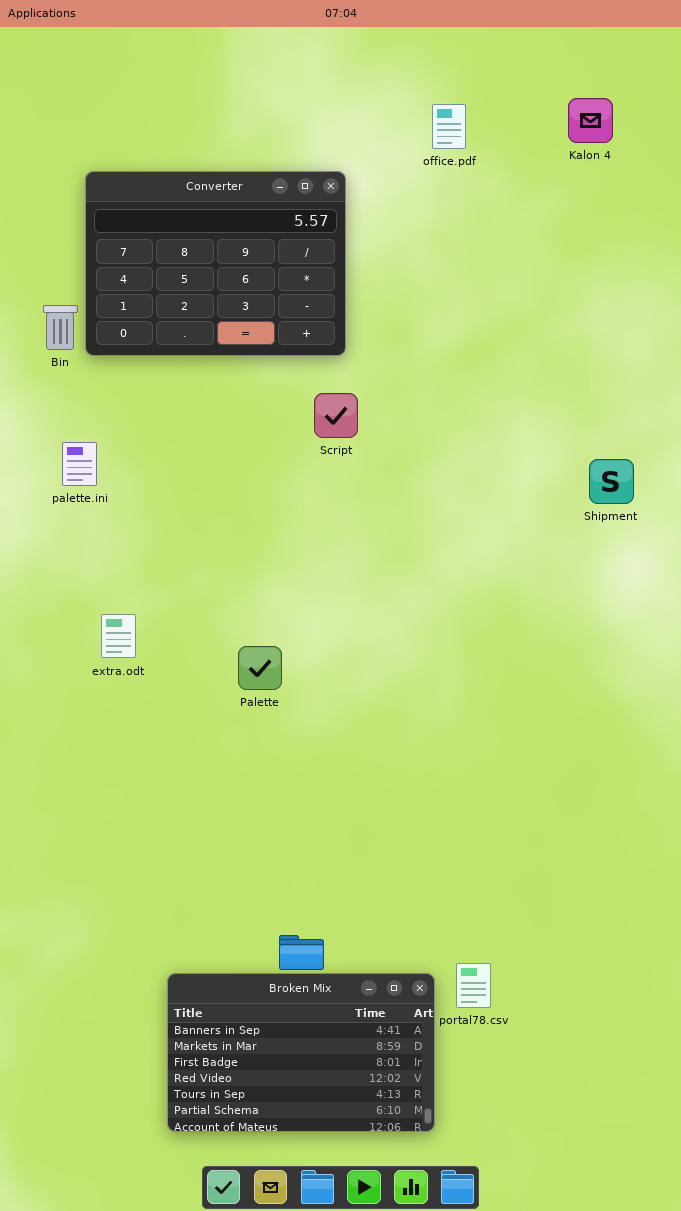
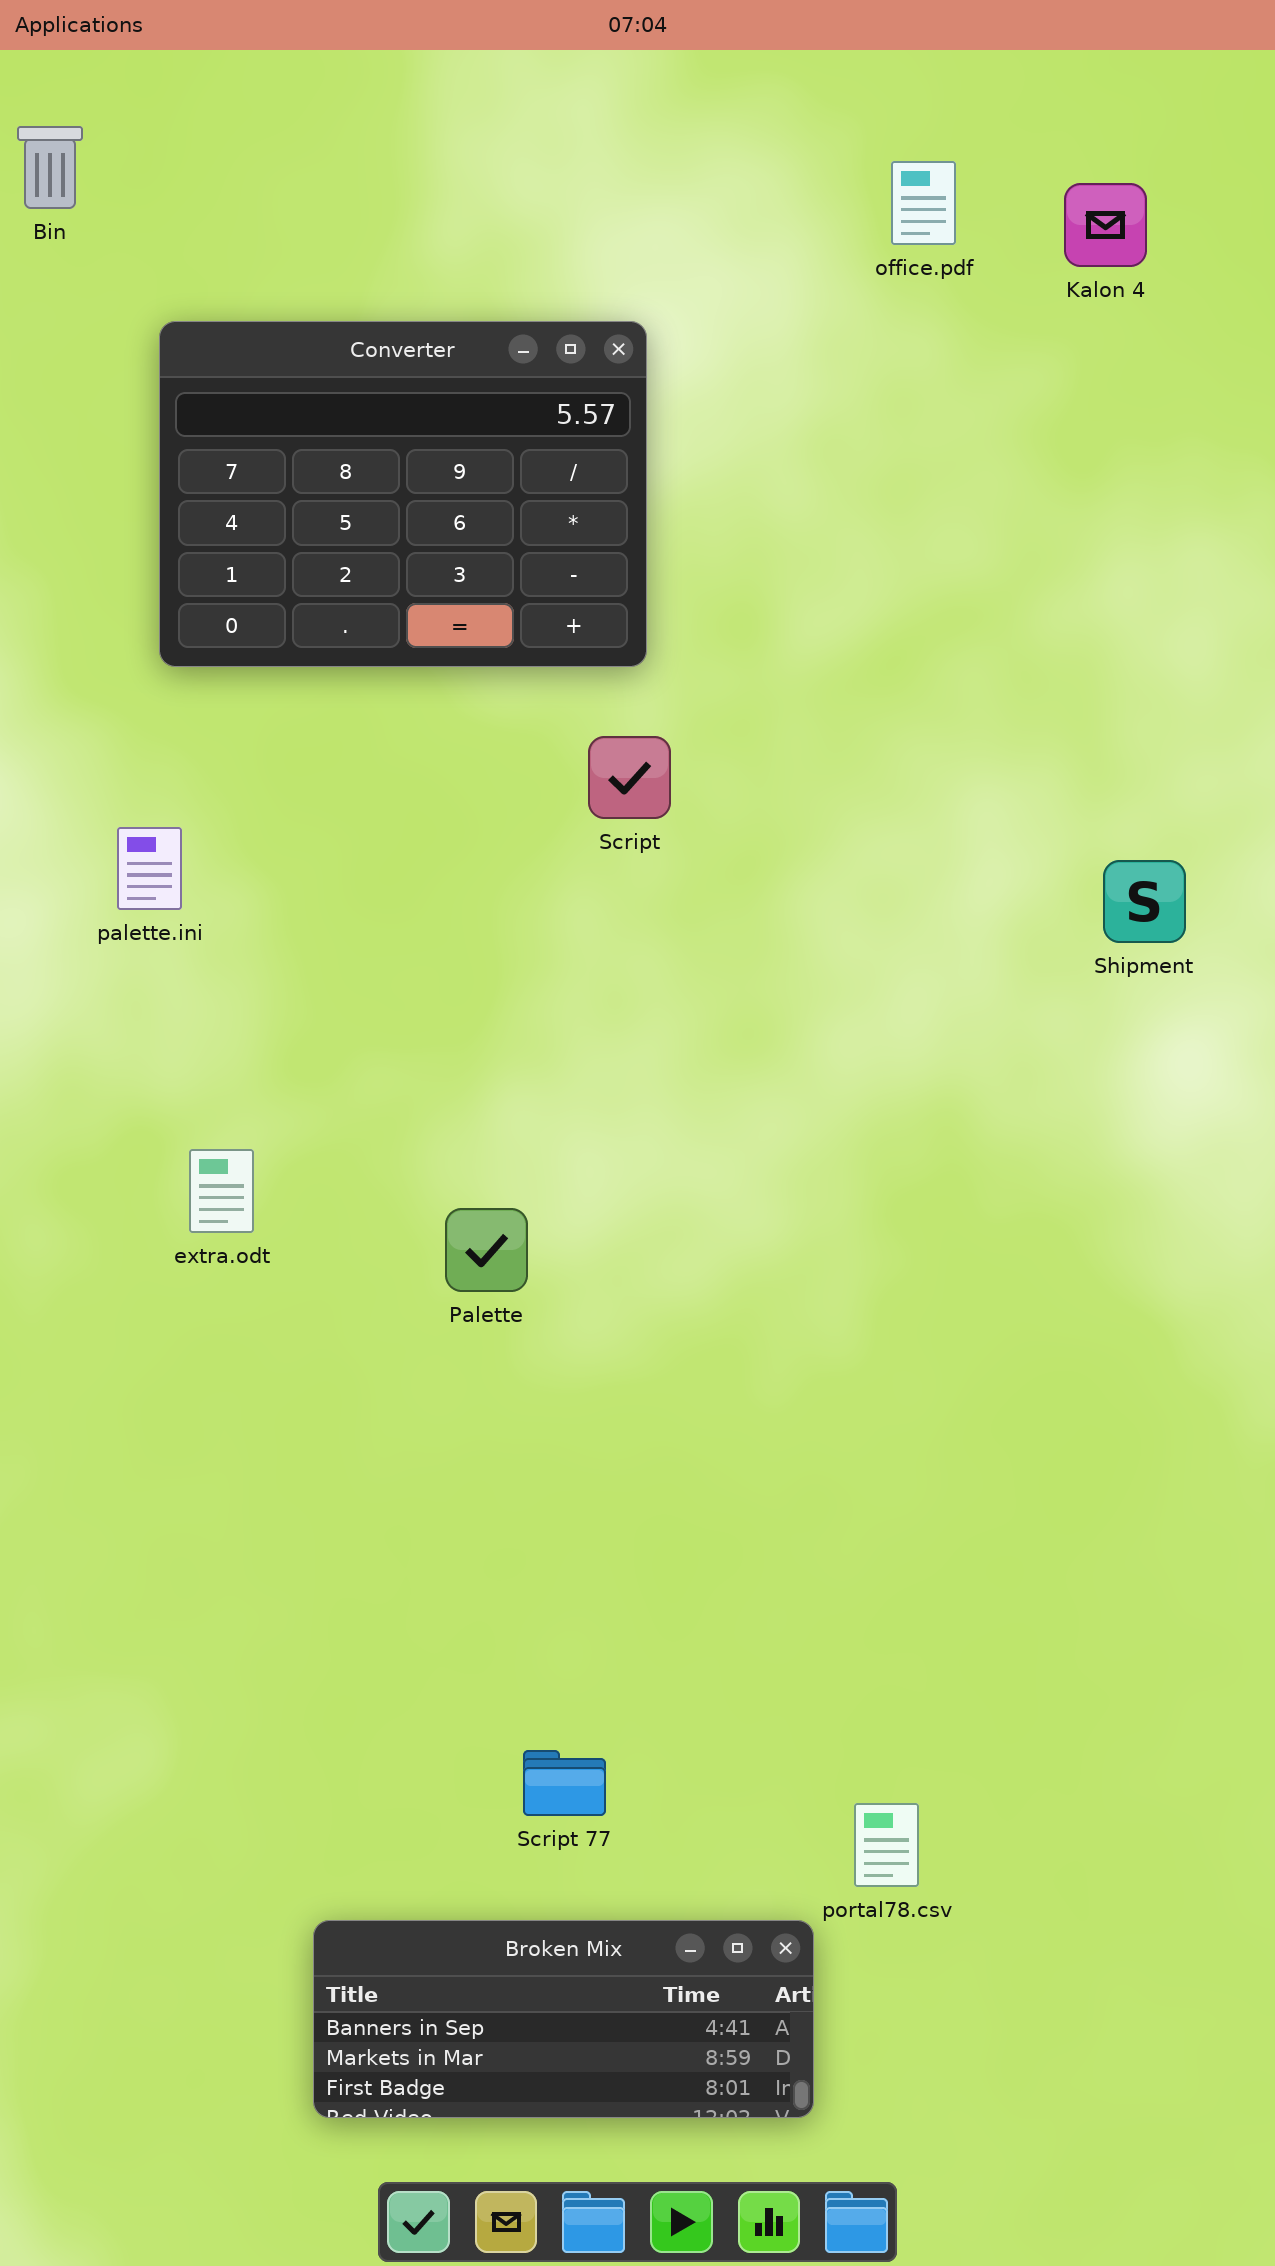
office.pdf: [432,104,466,149] -> [891,161,956,245], moved
Bin: [43,305,78,350] -> [17,126,83,209], moved
Broken Mix: [167,973,435,1132] -> [313,1920,814,2118], resized

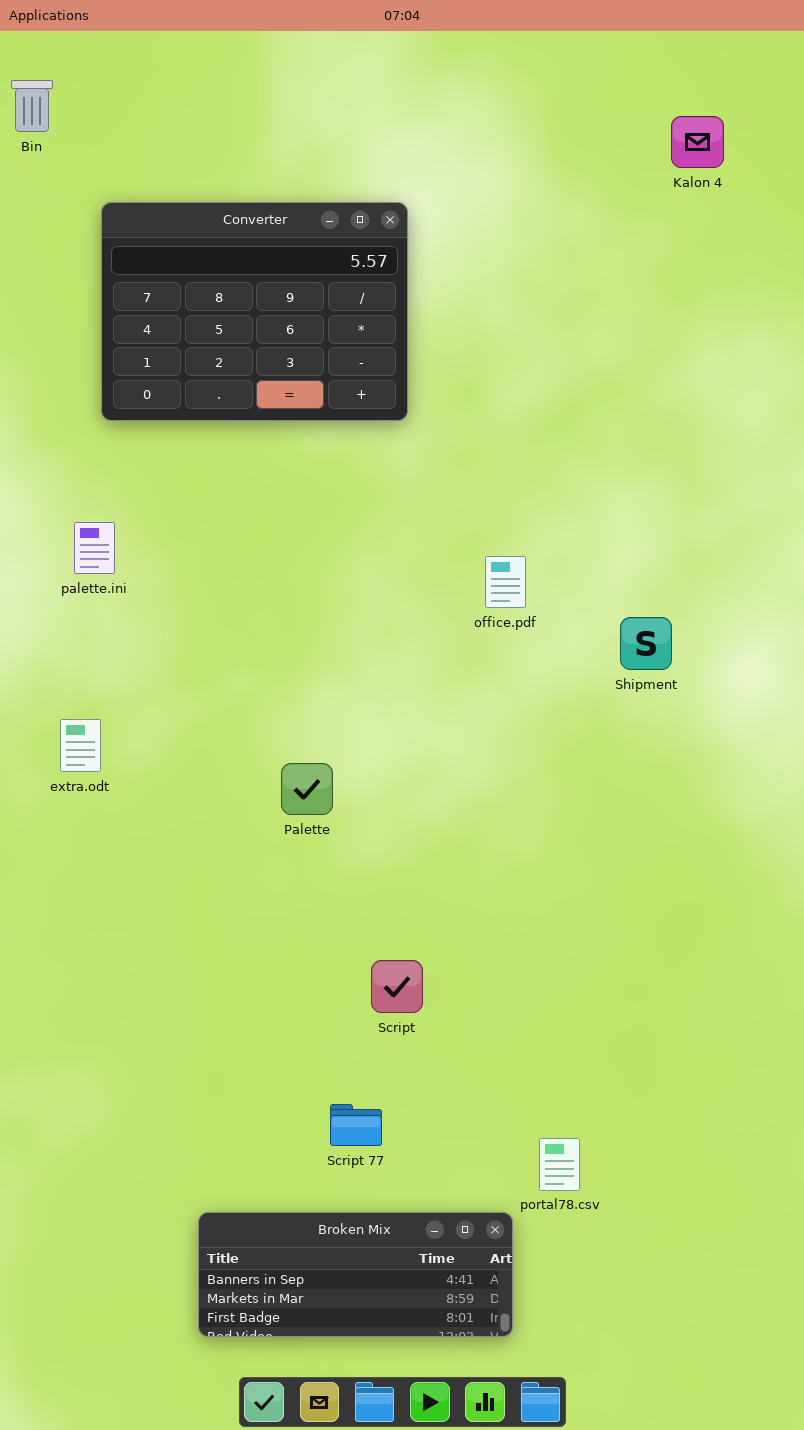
office.pdf: [891,161,956,245] -> [485,556,526,608], moved
Script: [588,736,671,819] -> [371,960,423,1013], moved
Shipment: [1103,860,1186,943] -> [620,617,672,670], moved
extra.odt: [189,1149,254,1233] -> [60,719,101,772], moved

